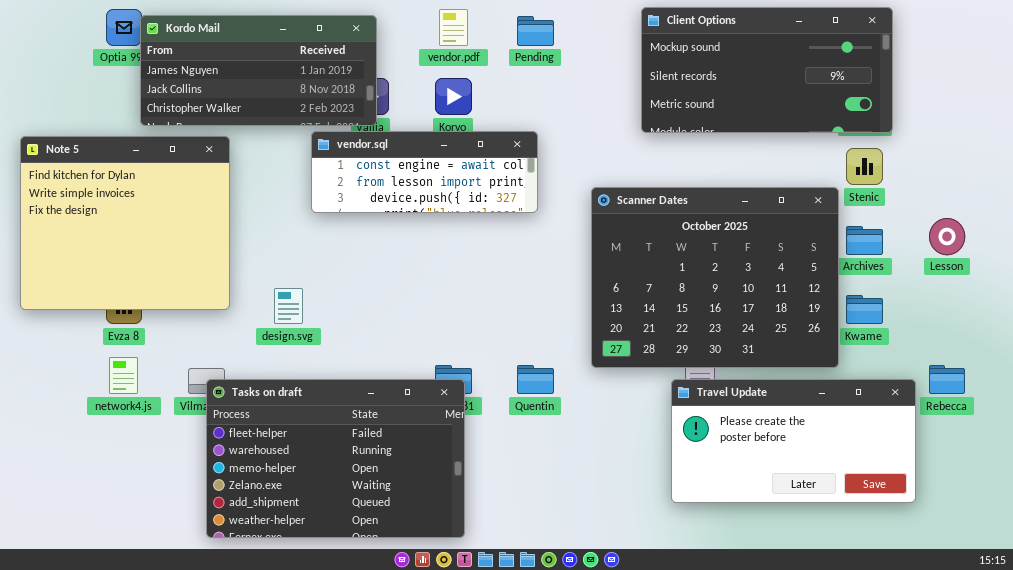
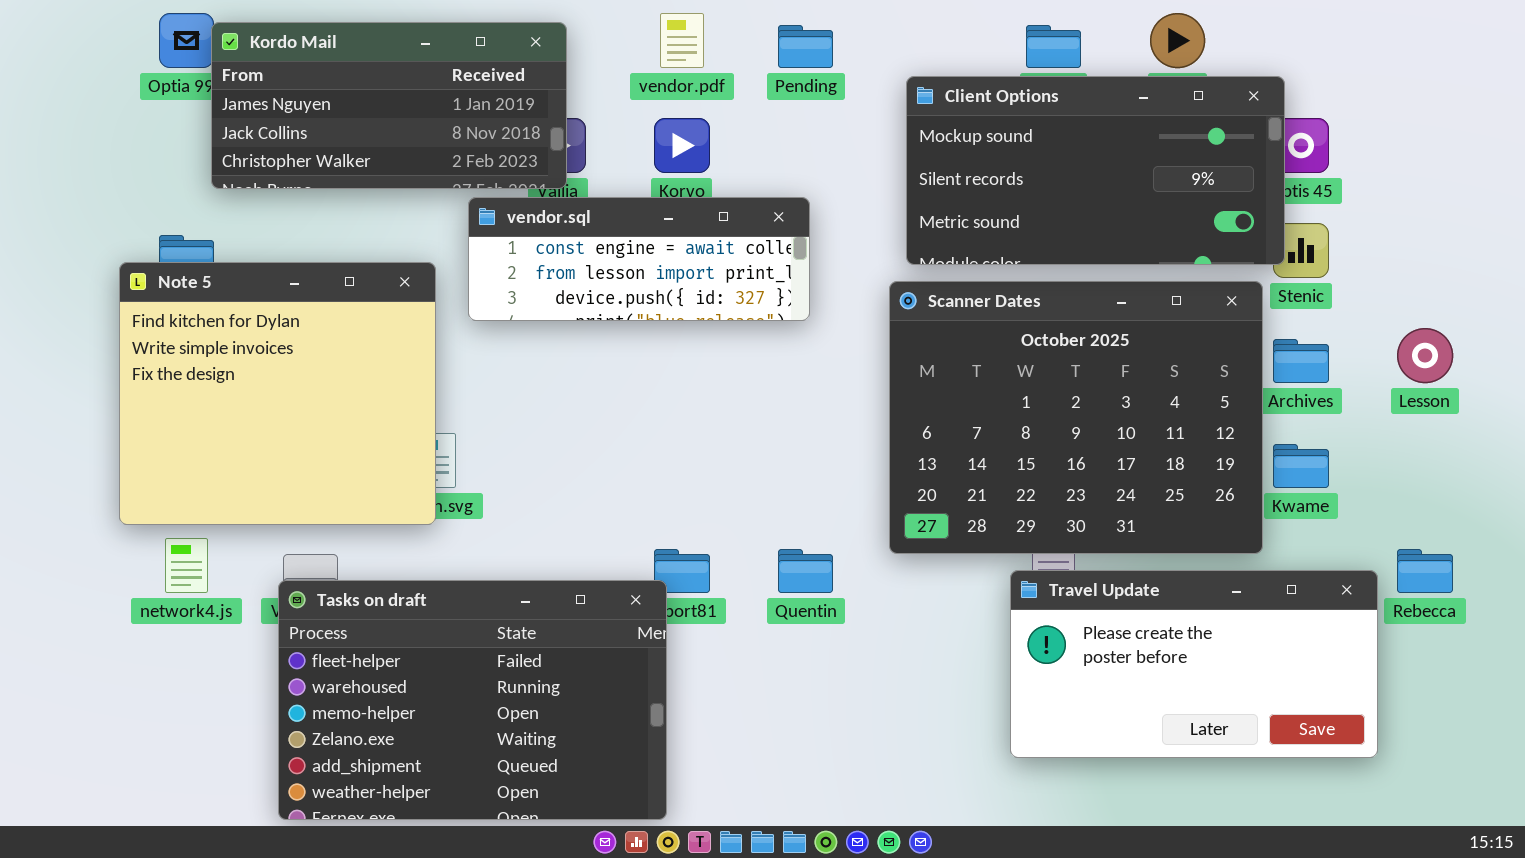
Client Options: [641,7,893,133] -> [906,76,1285,265], moved
Note 5: [20,136,230,310] -> [119,262,436,525], moved
Tasks on draft: [206,379,465,538] -> [278,580,667,820], moved

